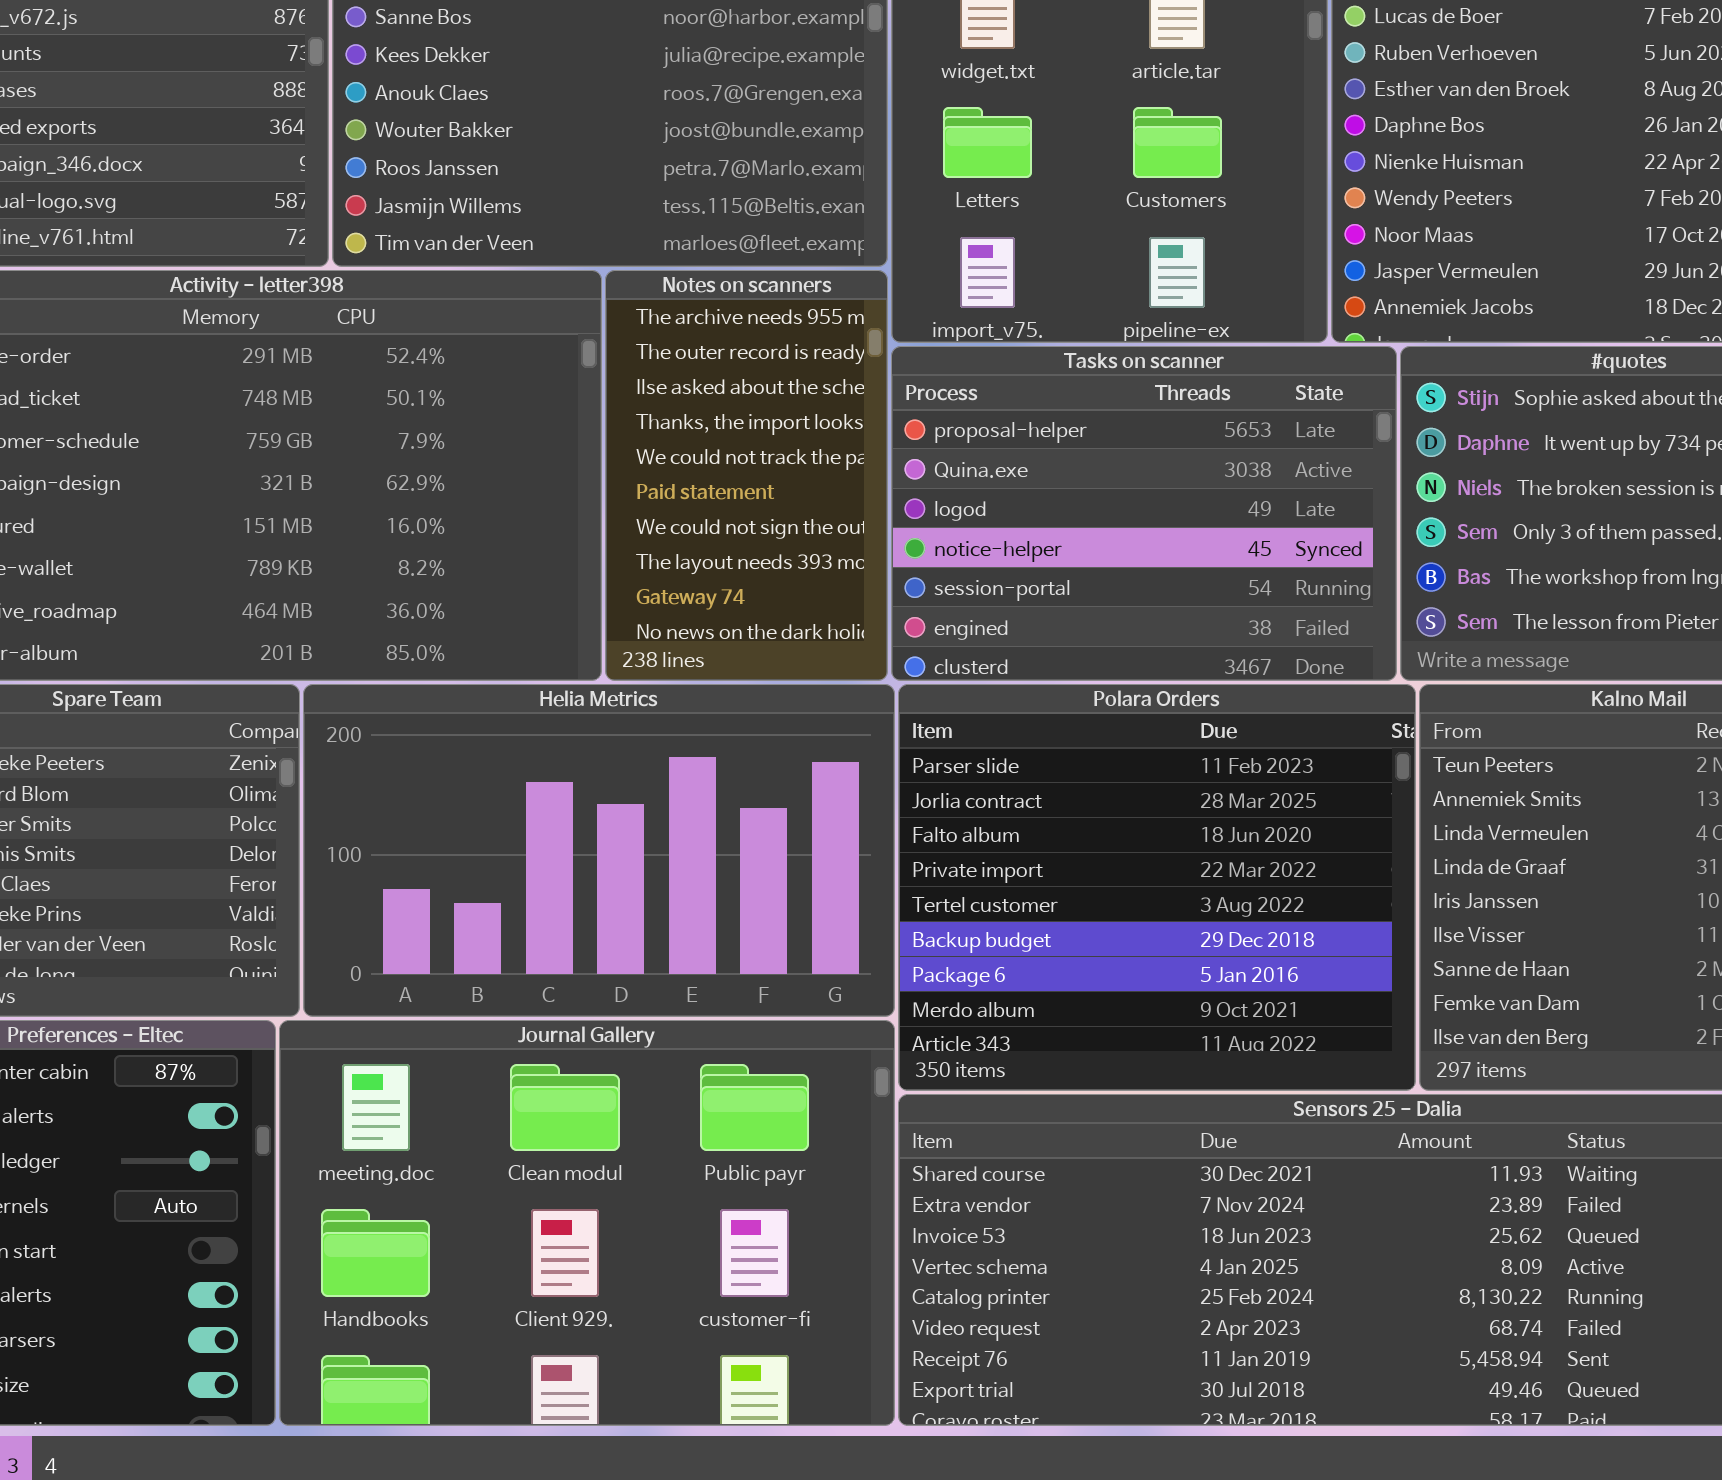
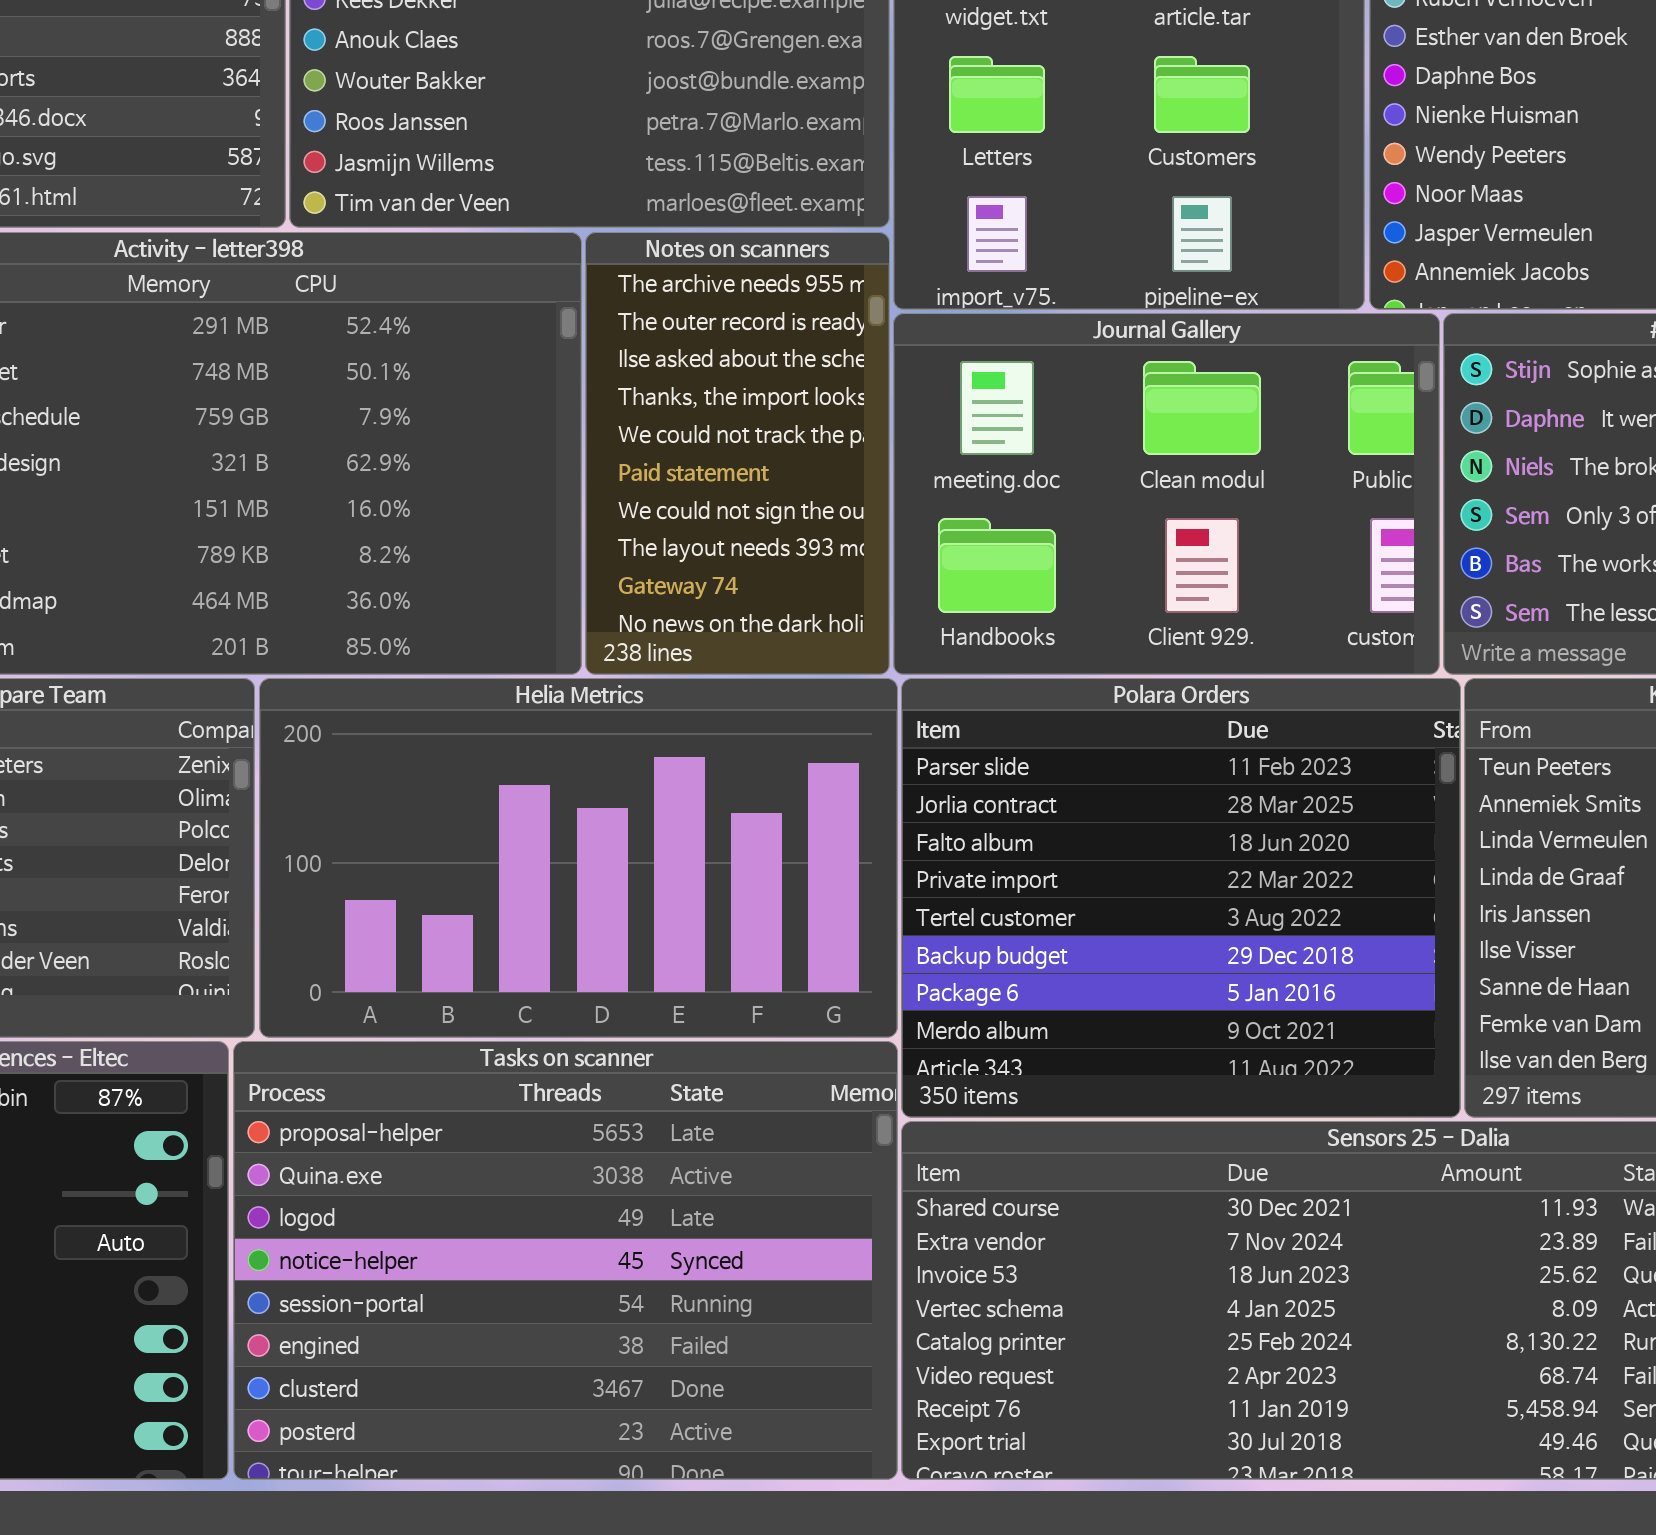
Tasks on scanner: [891,346,1397,681] -> [233,1041,898,1480], moved, resized
Journal Gallery: [279,1020,895,1426] -> [893,313,1440,675], moved, resized

